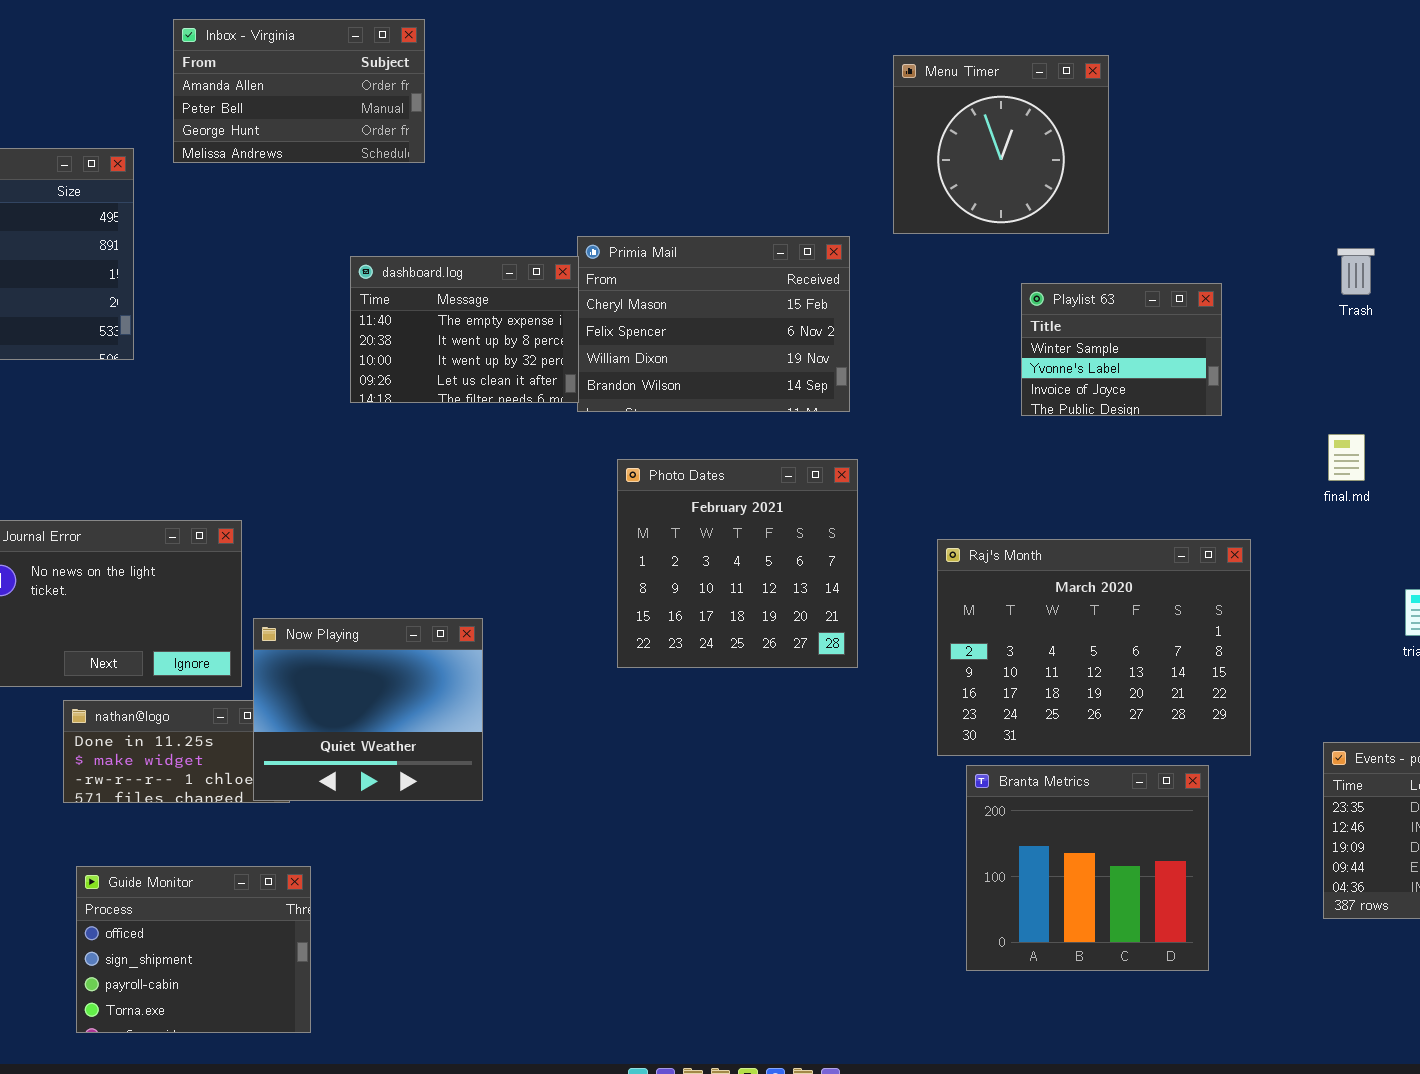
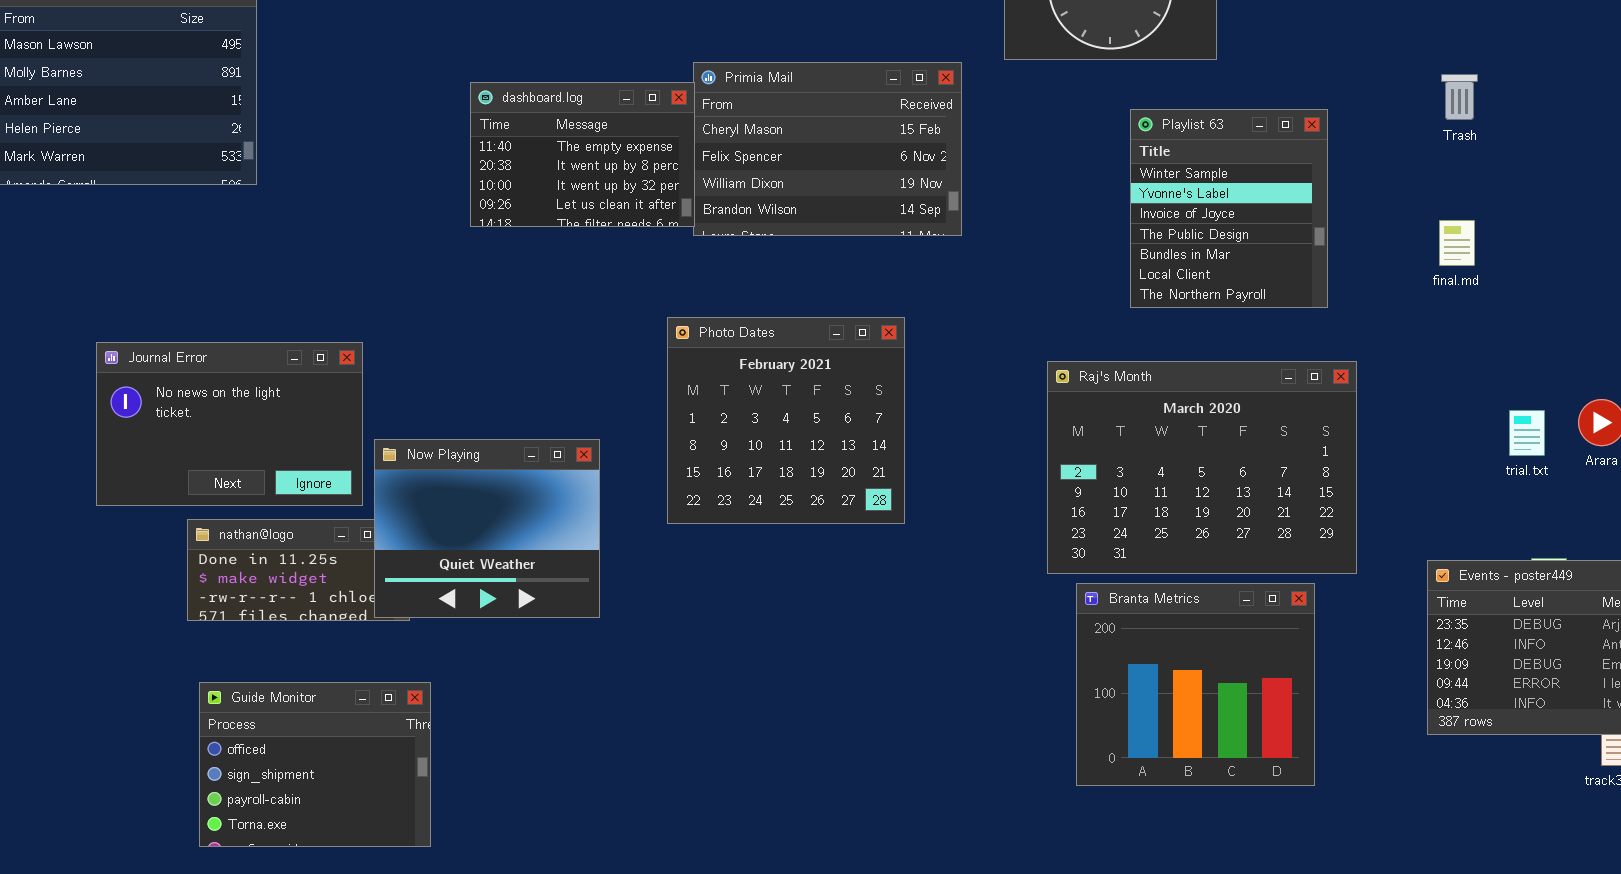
Playlist 63: [1021,283,1222,416] -> [1130,109,1328,308], resized
final.md: [1328,434,1365,481] -> [1439,220,1475,266], moved
Photo Dates: [617,459,858,668] -> [667,317,905,524], moved

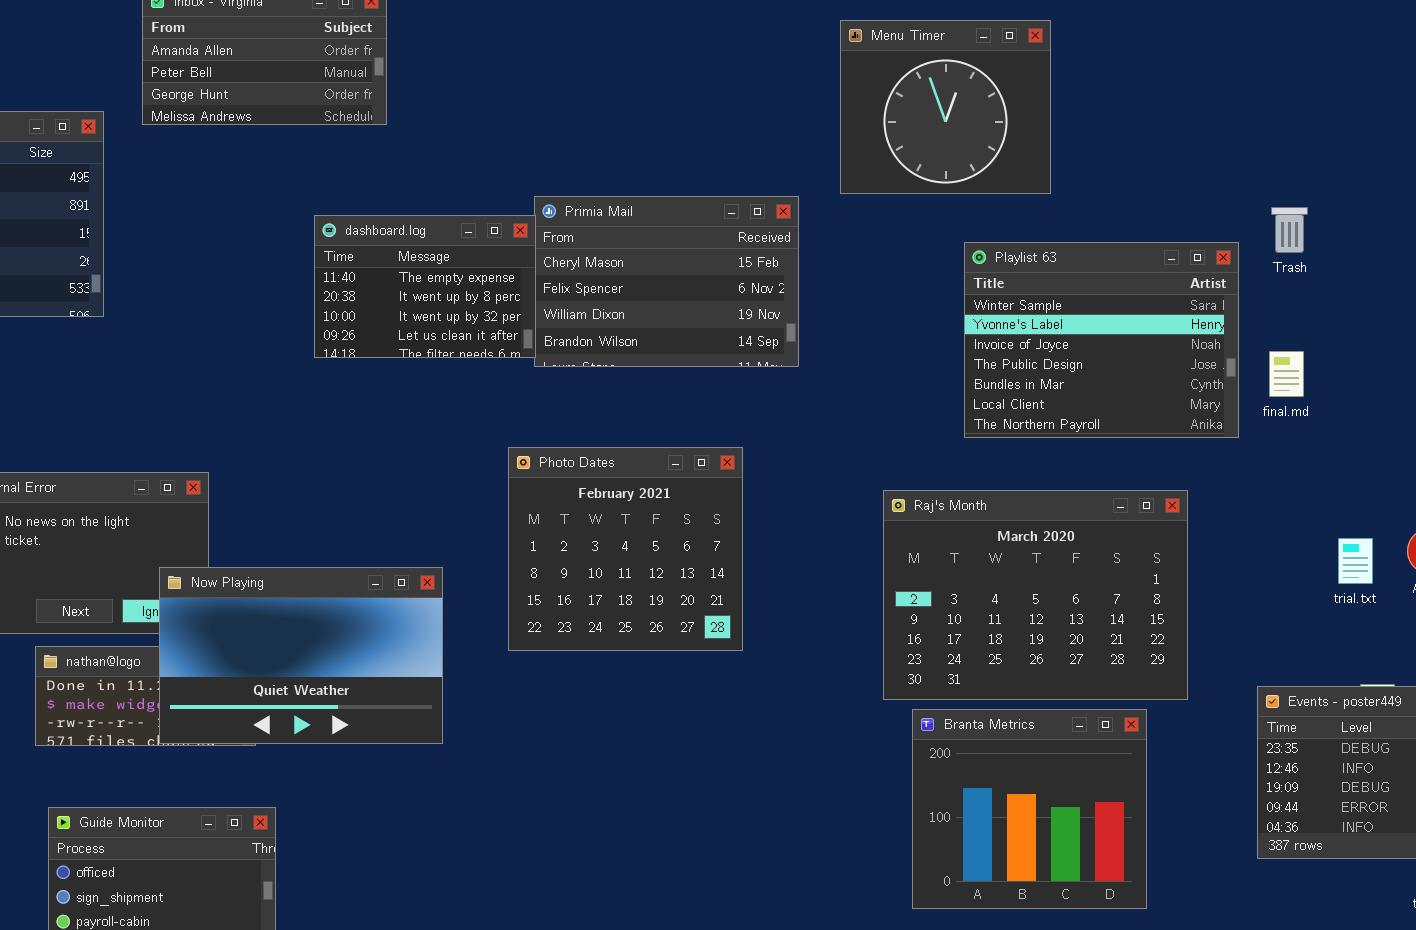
Playlist 63: [1130,109,1328,308] -> [964,242,1239,438], resized
Now Playing: [374,439,600,618] -> [159,567,443,744], resized

